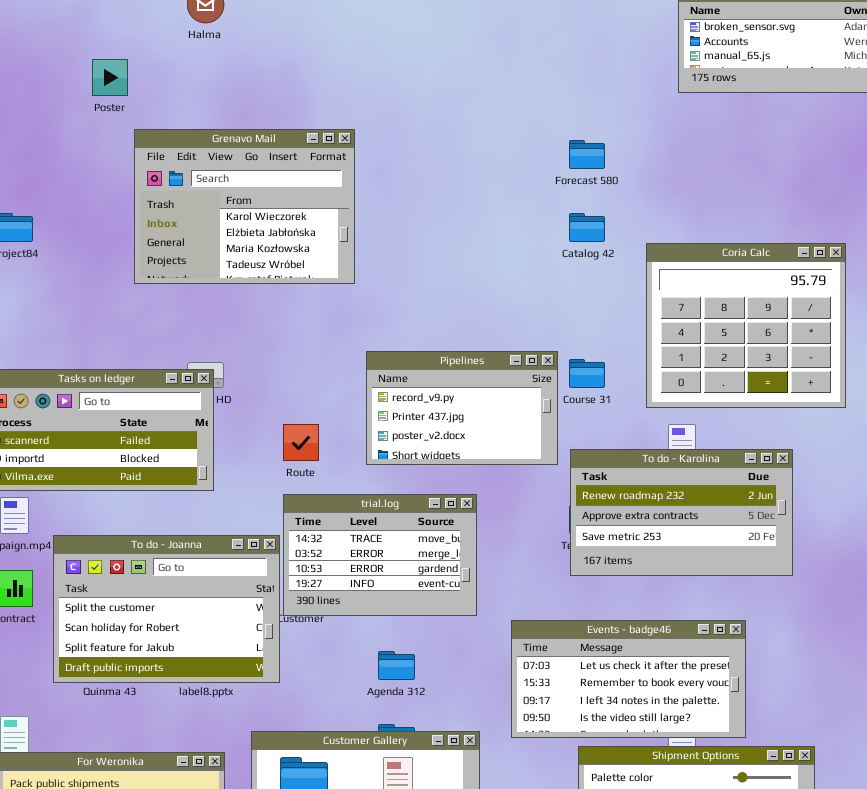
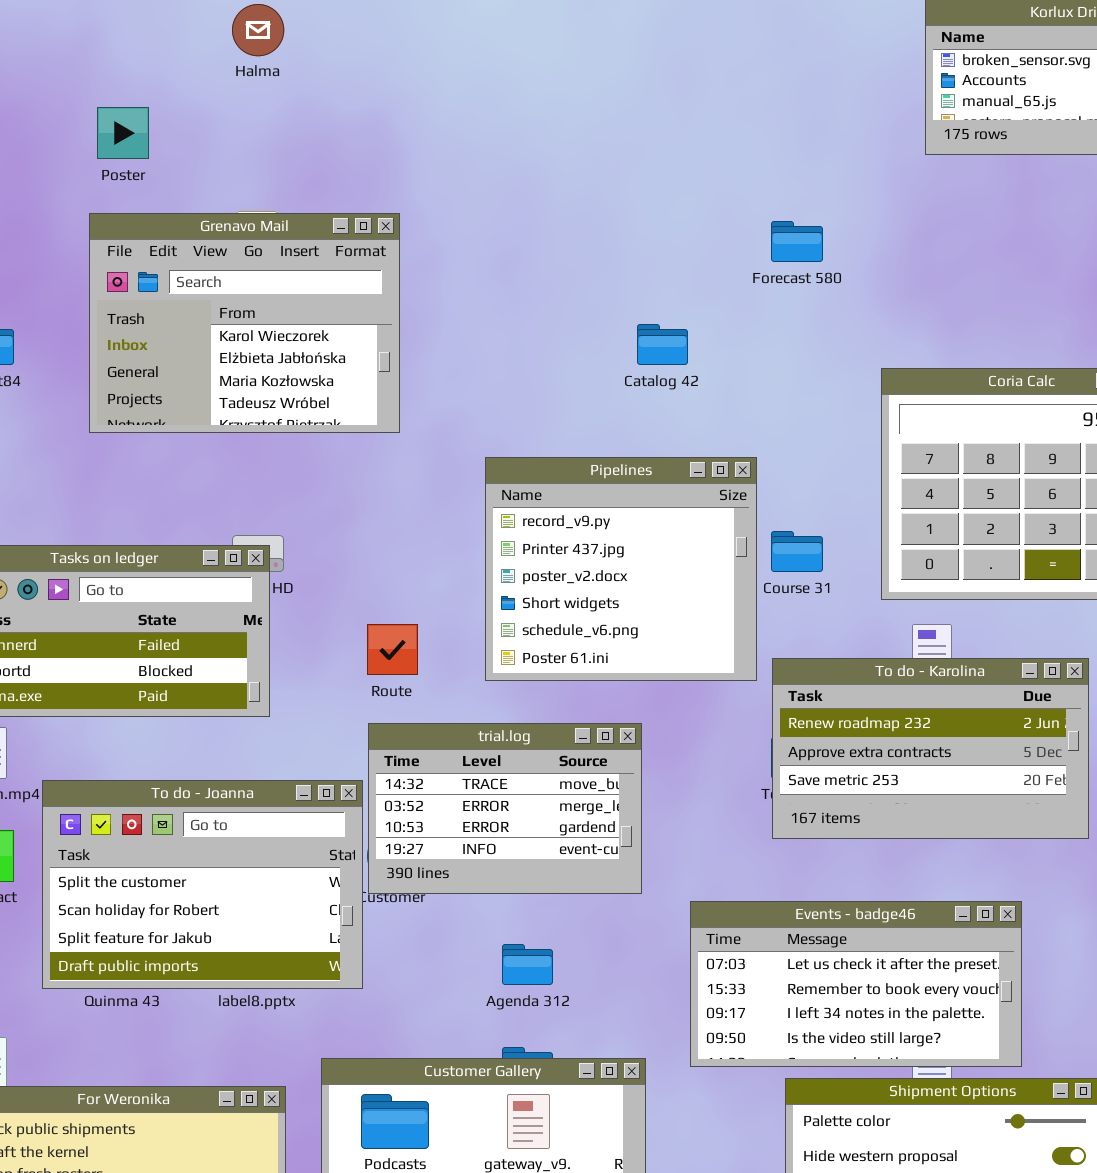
Grenavo Mail: [134,129,355,284] -> [89,213,400,433], moved
Catalog 42: [569,213,605,242] -> [637,324,688,365], moved
Pipelines: [366,351,558,465] -> [485,457,757,681], resized

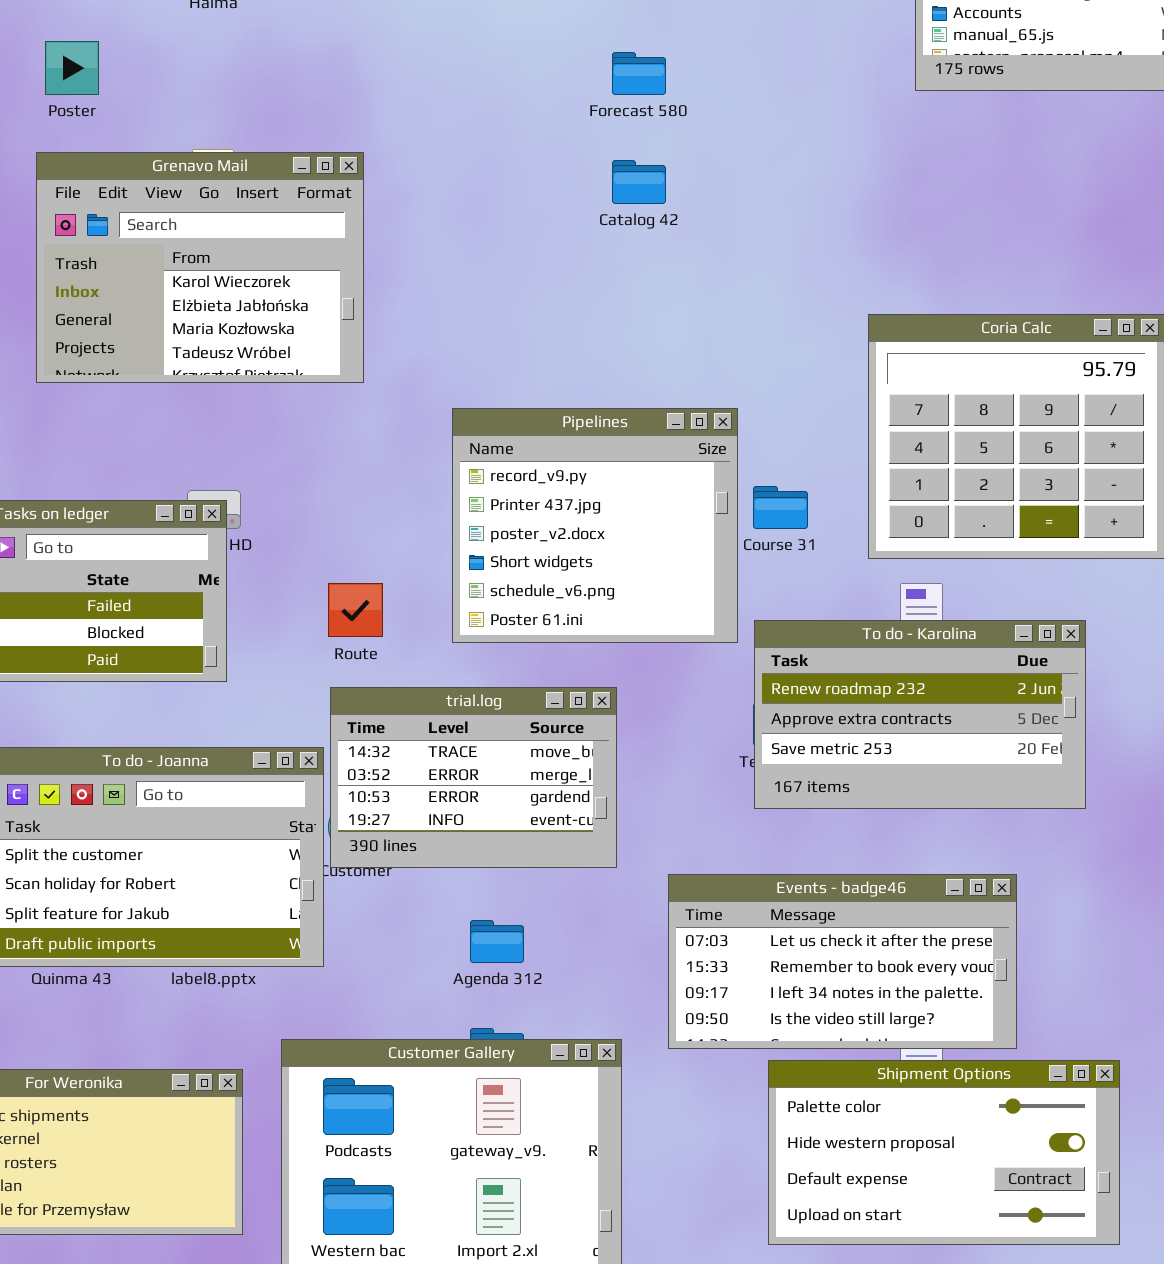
Forecast 580: [771,221,823,262] -> [612,52,666,95], moved
Catalog 42: [637,324,688,365] -> [612,160,666,204], moved

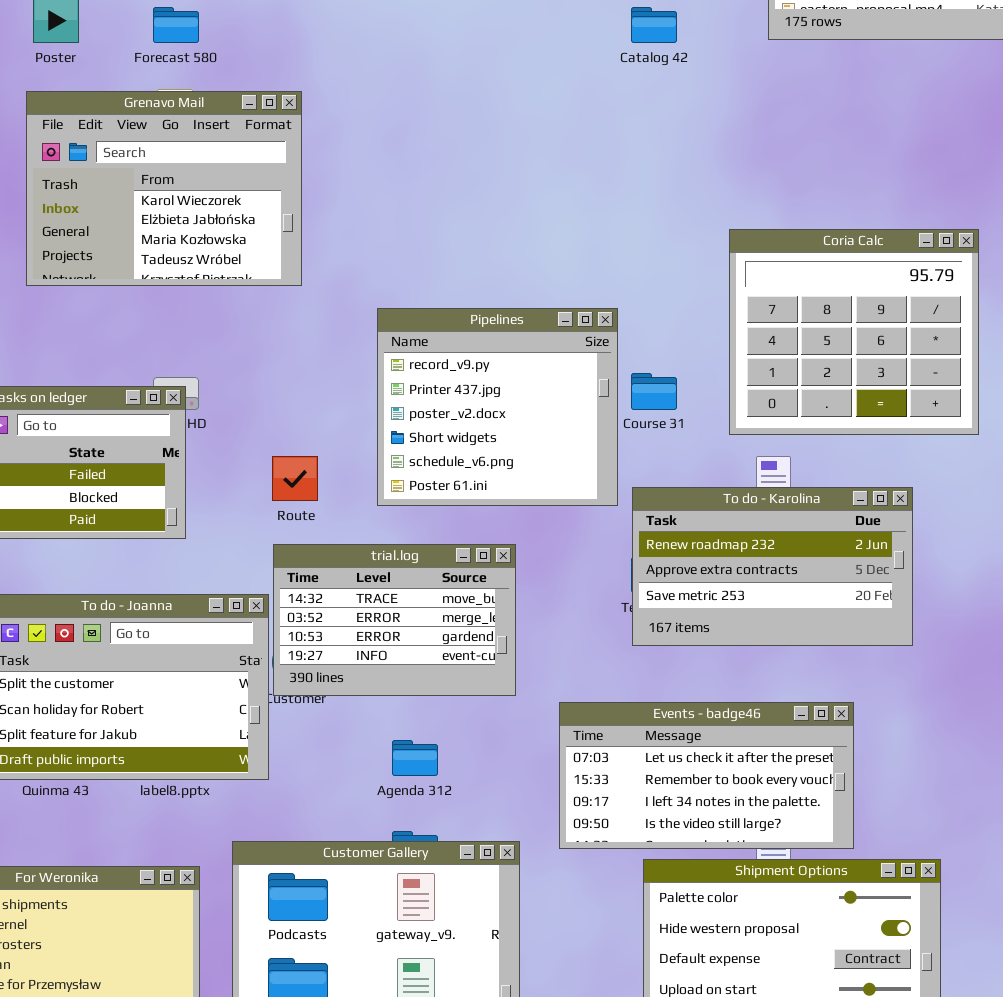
Forecast 580: [612,52,666,95] -> [153,7,199,43], moved
Catalog 42: [612,160,666,204] -> [631,7,677,43], moved

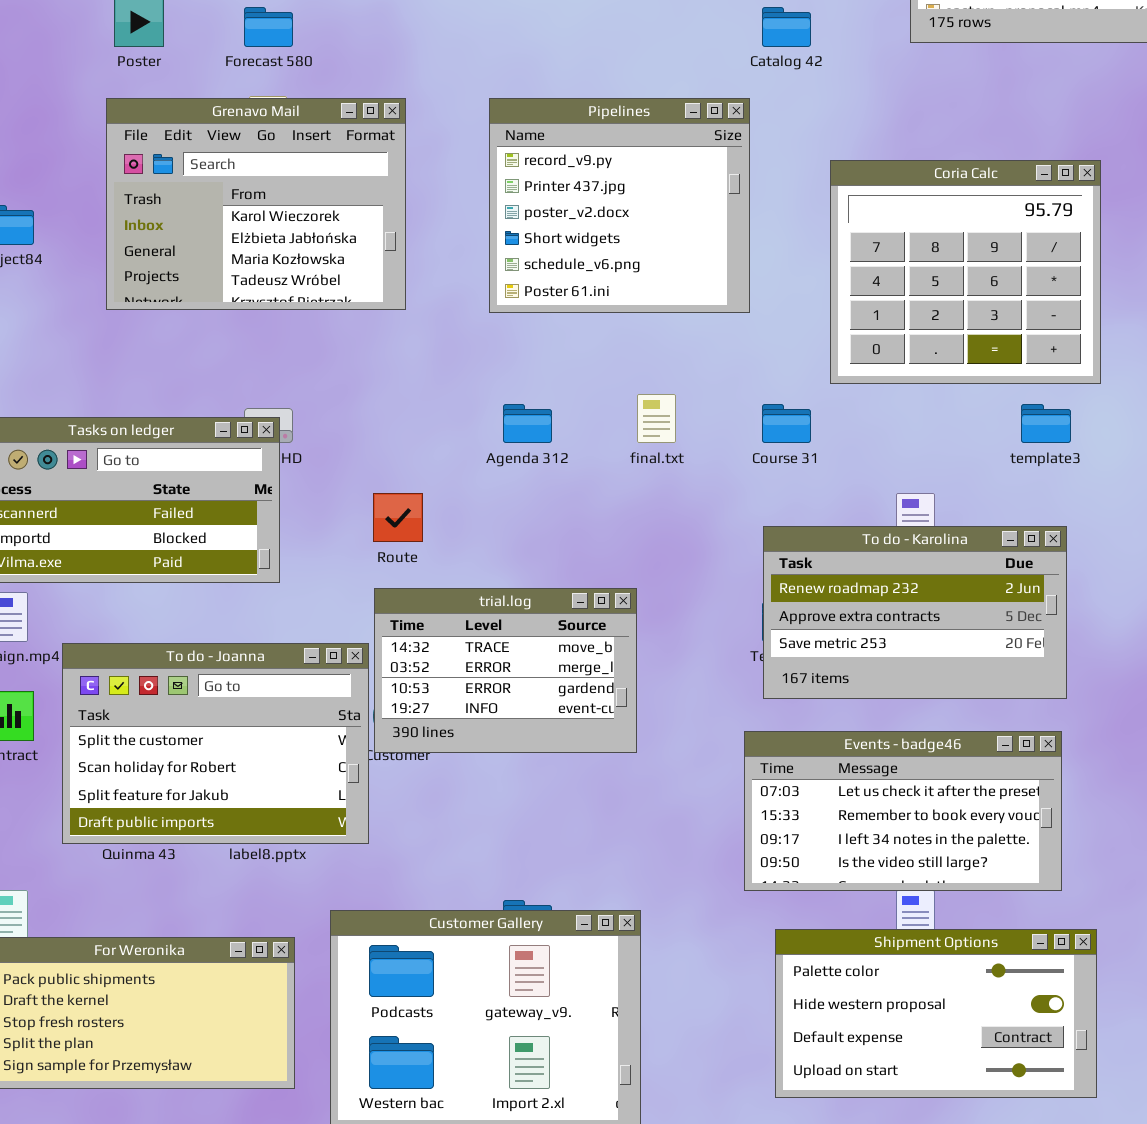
Coria Calc: [729,229,979,435] -> [830,160,1101,384], moved
Pipelines: [377,308,618,506] -> [489,98,750,313], moved
Events - badge46: [559,702,854,849] -> [744,731,1062,891], moved
Agenda 312: [392,740,438,776] -> [503,404,552,443], moved

